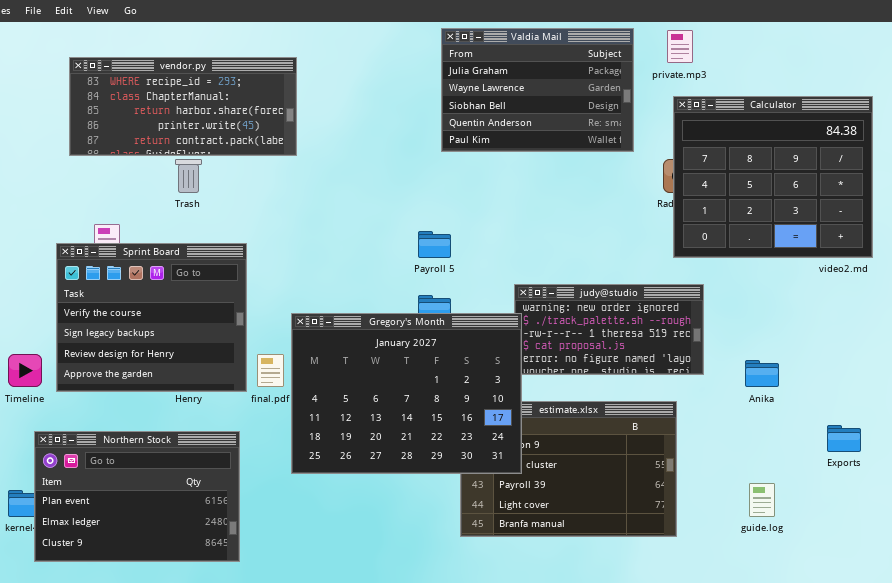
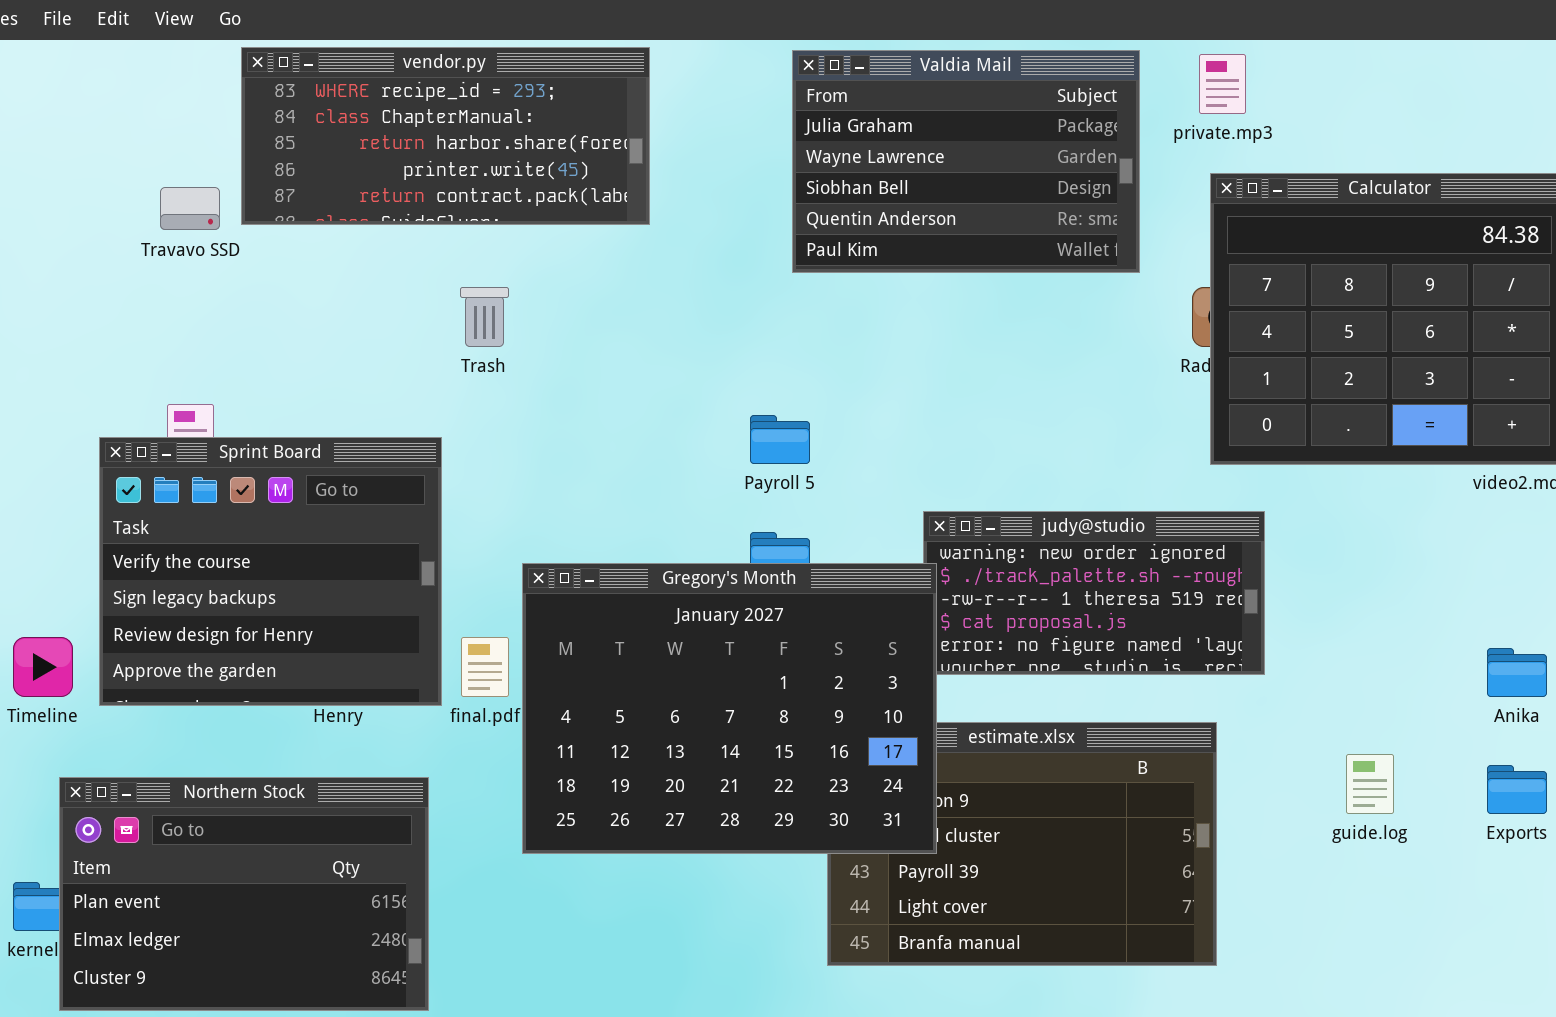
vendor.py: [69,57,297,156] -> [241,47,650,225], moved
Trash: [175,159,202,193] -> [460,287,509,347], moved
Anika: [745,360,779,387] -> [1487,648,1547,697], moved
guide.log: [749,483,775,517] -> [1346,754,1394,814], moved

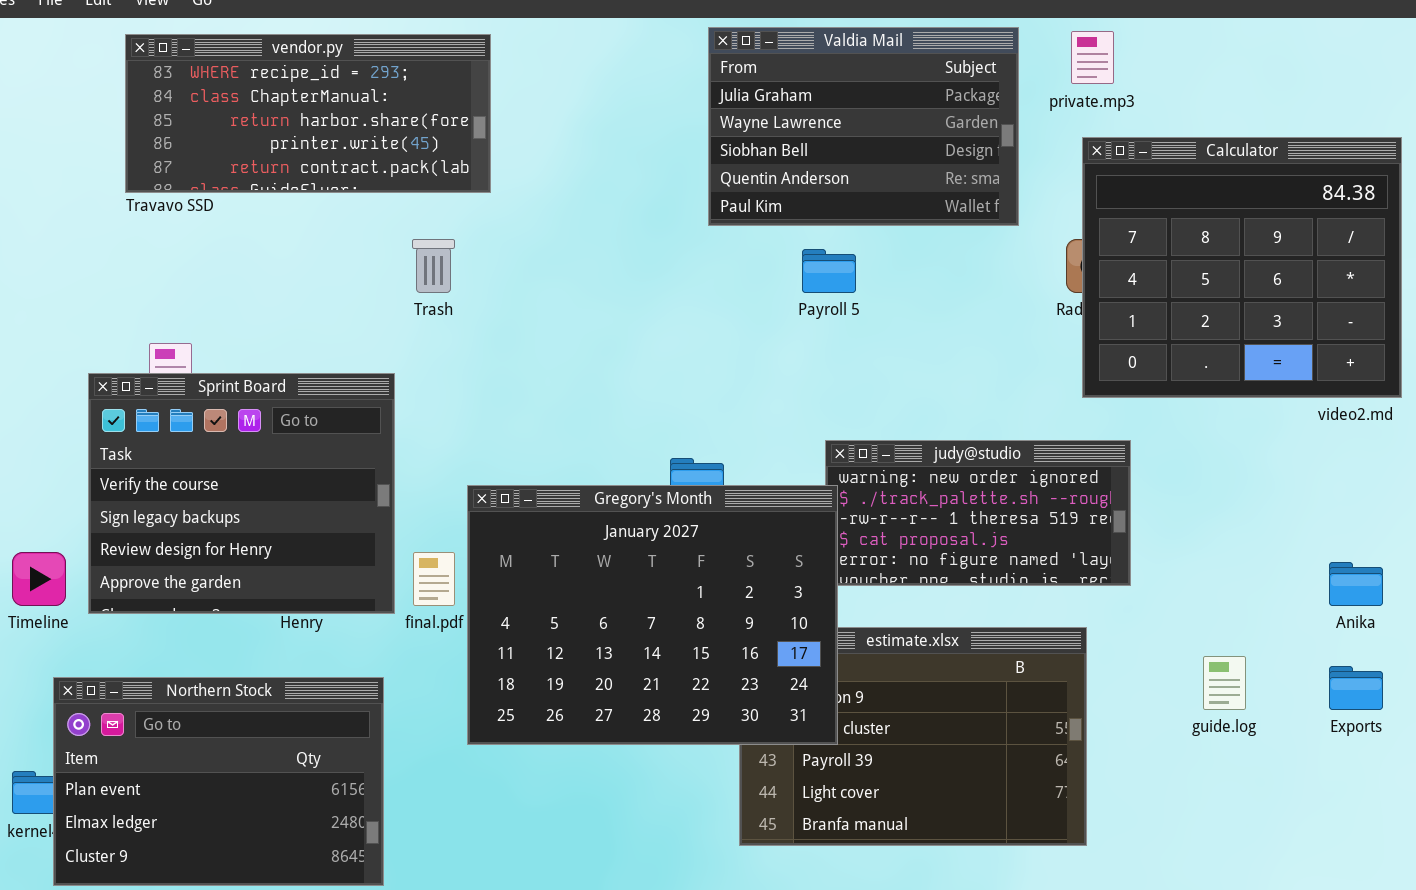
vendor.py: [241,47,650,225] -> [125,34,491,193], moved
Payroll 5: [750,415,810,464] -> [802,249,856,293], moved

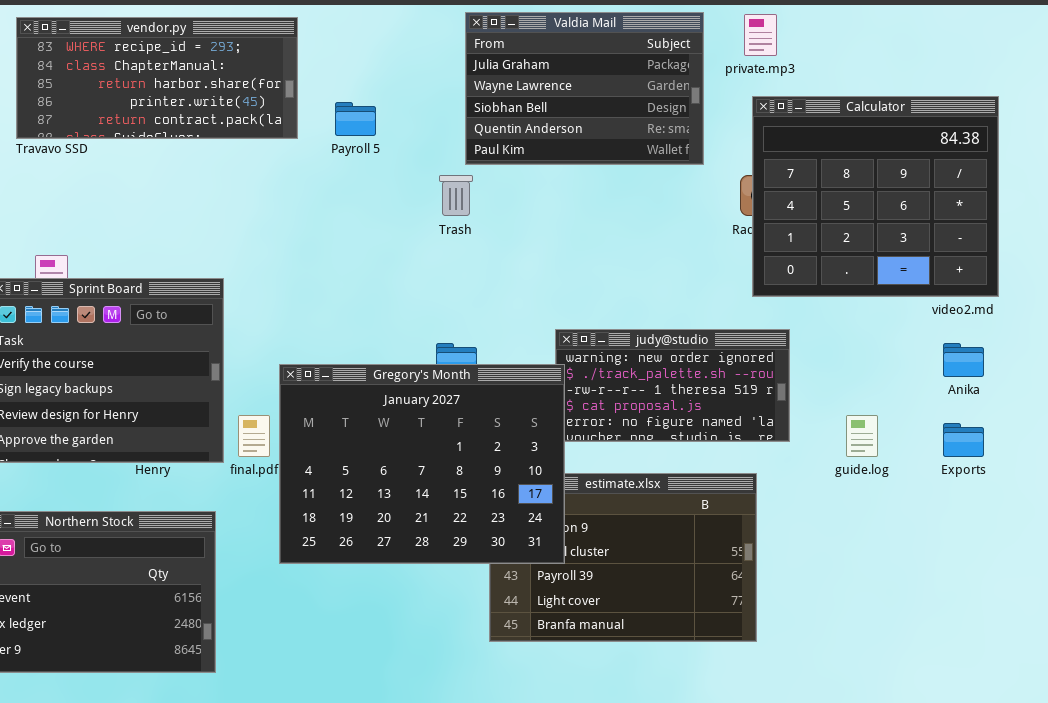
Trash: [412,239,455,293] -> [439,175,473,216], moved
Payroll 5: [802,249,856,293] -> [335,102,376,136], moved
Anika: [1329,562,1383,606] -> [943,343,984,377], moved
guide.log: [1203,656,1246,710] -> [846,415,878,457], moved
Exports: [1329,666,1383,710] -> [943,423,984,457], moved

